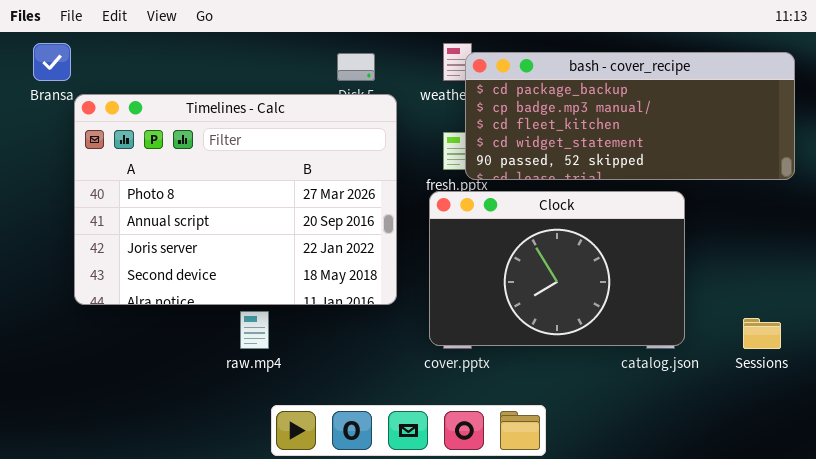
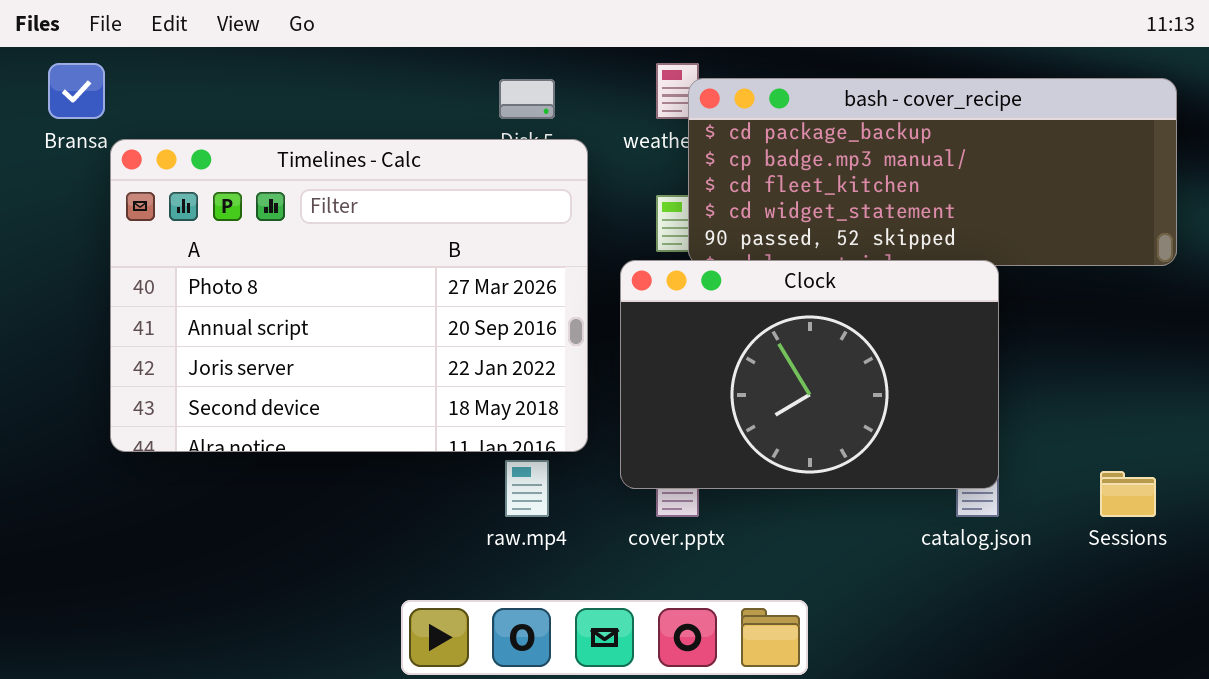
Clock: [429,191,685,346] -> [620,260,999,489], moved
raw.mp4: [240,311,269,349] -> [505,460,549,517], moved

